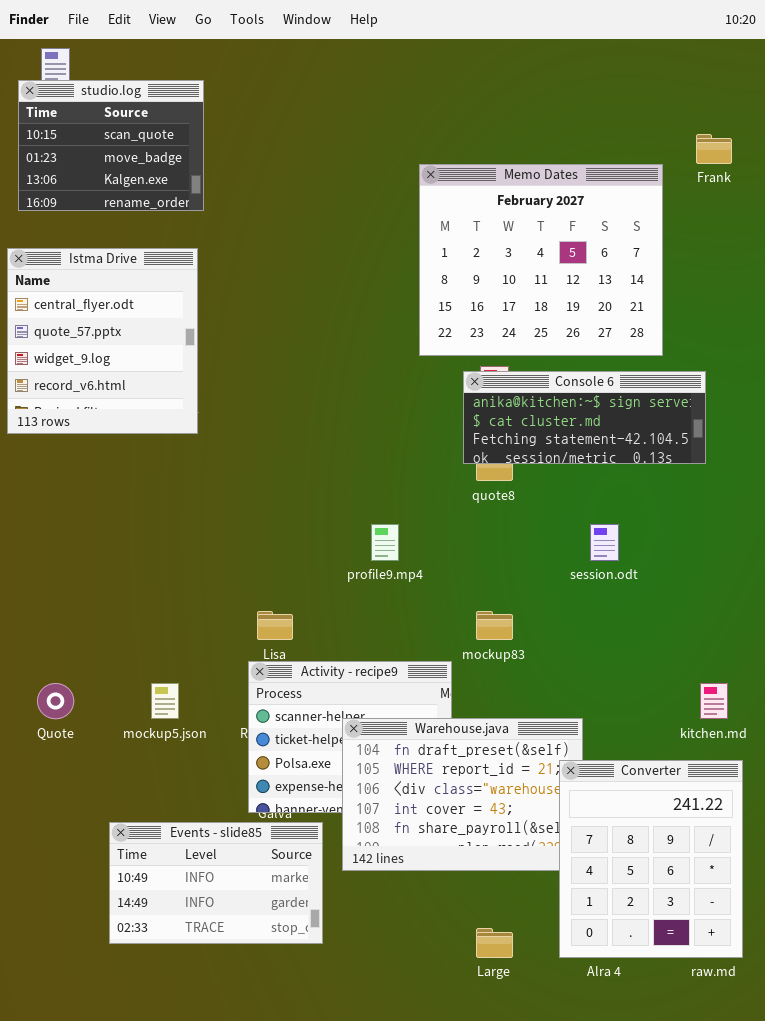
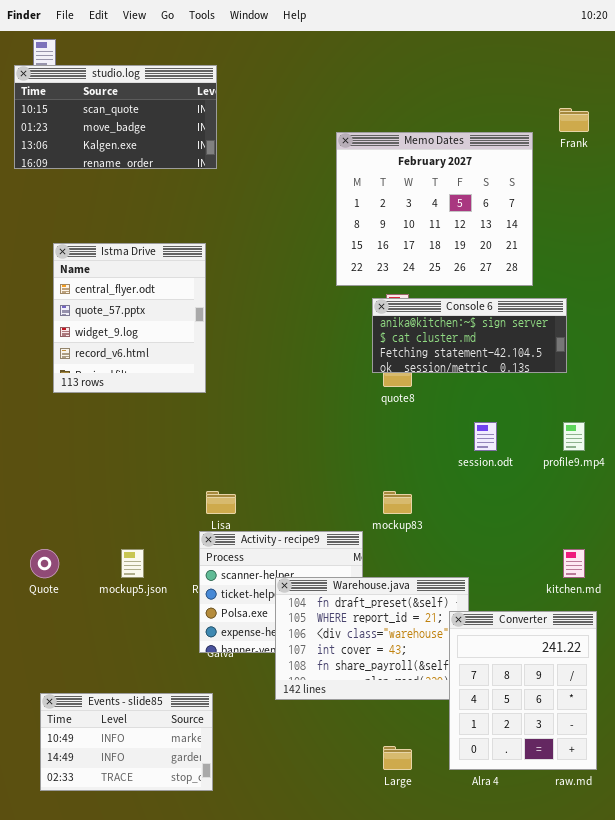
studio.log: [18,80,204,211] -> [14,65,217,169], resized
Istma Drive: [7,248,198,434] -> [53,243,206,393], moved
profile9.mp4: [371,524,399,561] -> [563,422,585,451], moved
Events - slide85: [109,822,323,944] -> [40,693,213,791], moved

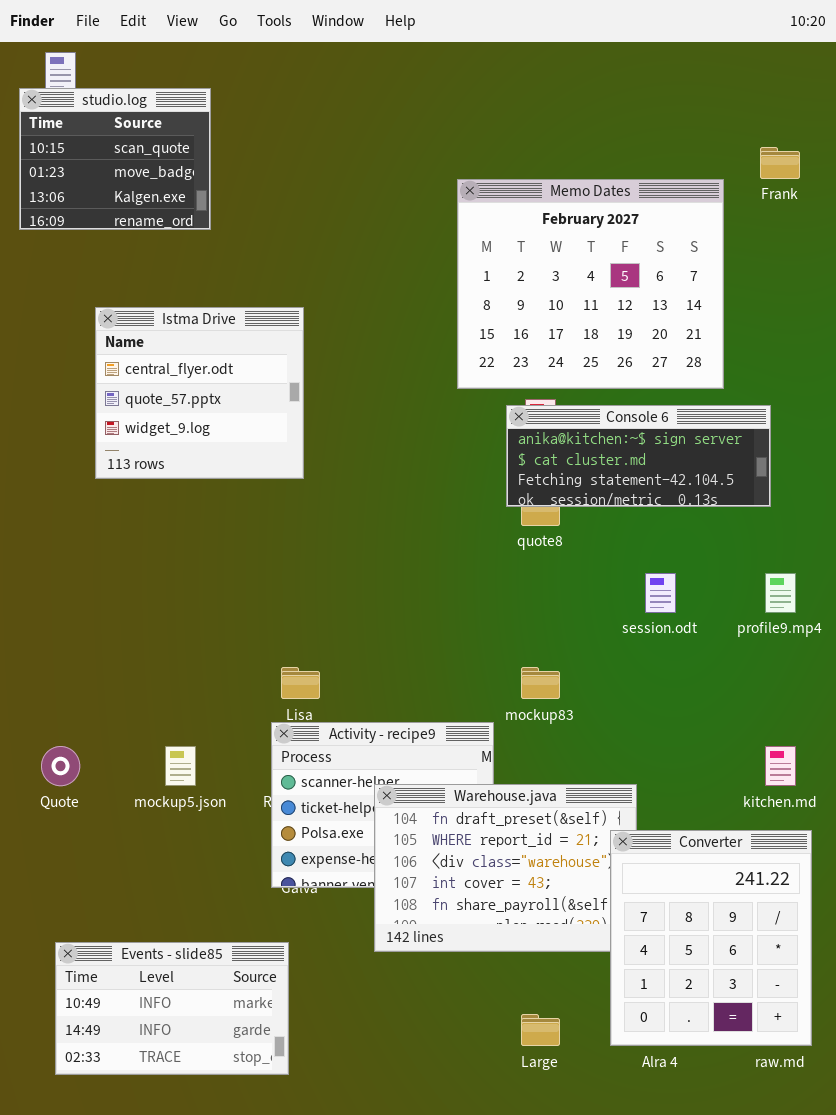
studio.log: [14,65,217,169] -> [19,88,211,230], resized
Istma Drive: [53,243,206,393] -> [95,307,304,479], moved, resized

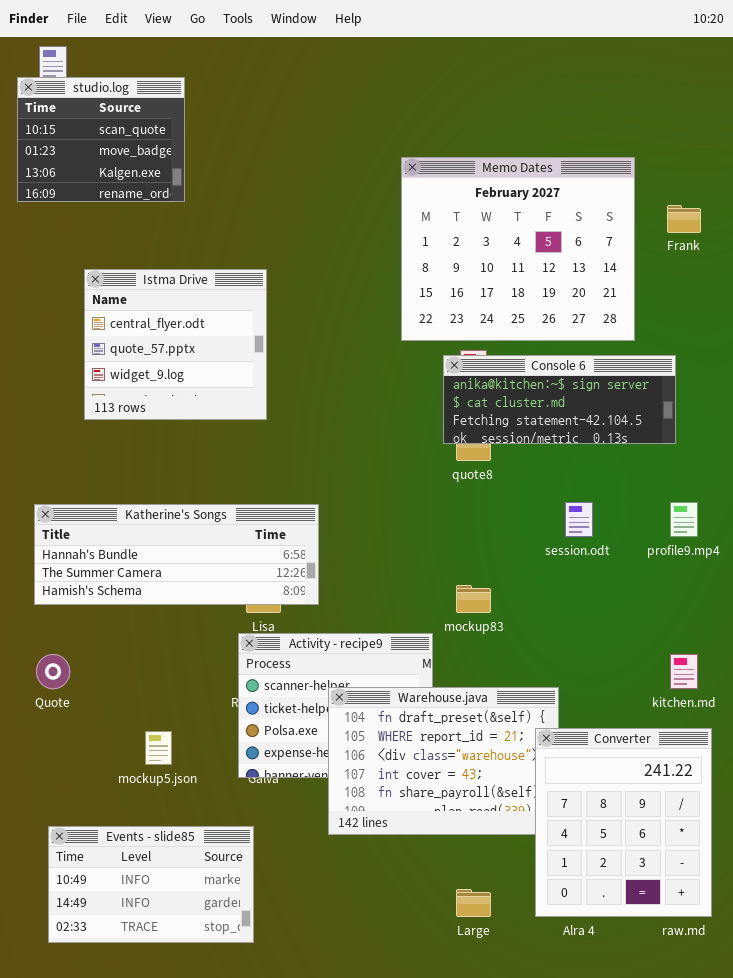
Frank: [760,147,800,179] -> [667,205,701,233], moved
Katherine's Songs: none -> [34,504,319,605], opened
mockup5.json: [165,746,196,786] -> [145,731,172,765], moved

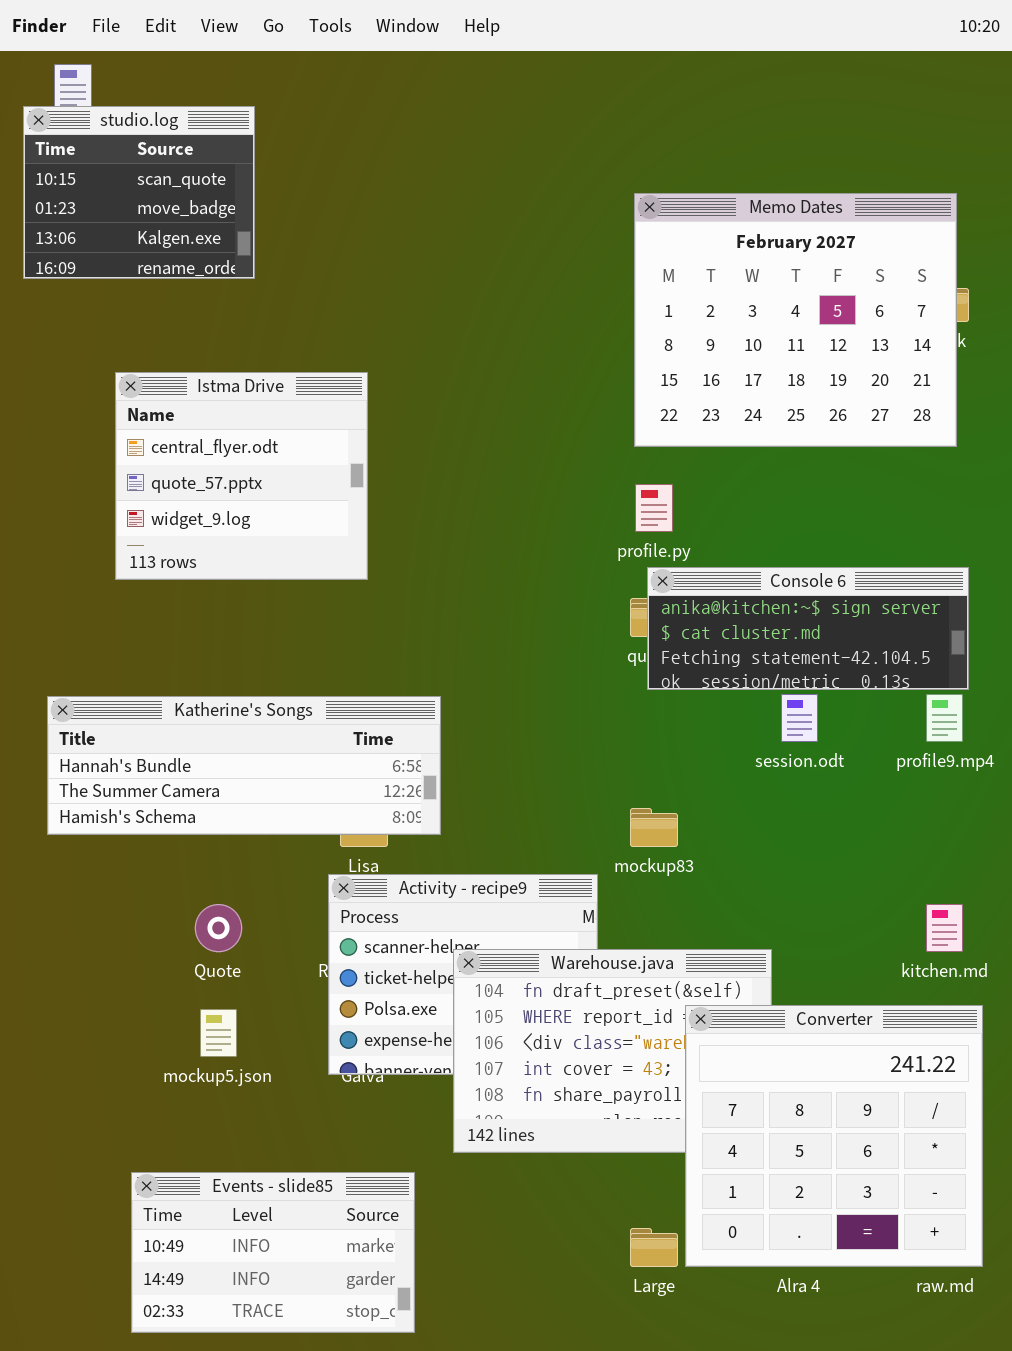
Memo Dates: [401,157,635,341] -> [634,193,957,447], moved
Console 6: [443,355,676,444] -> [647,567,969,690], moved
Quote: [36,654,70,689] -> [195,904,242,952], moved
Converter: [535,728,712,917] -> [685,1005,983,1267], resized
Events - slide85: [48,826,254,943] -> [131,1172,415,1333], moved

